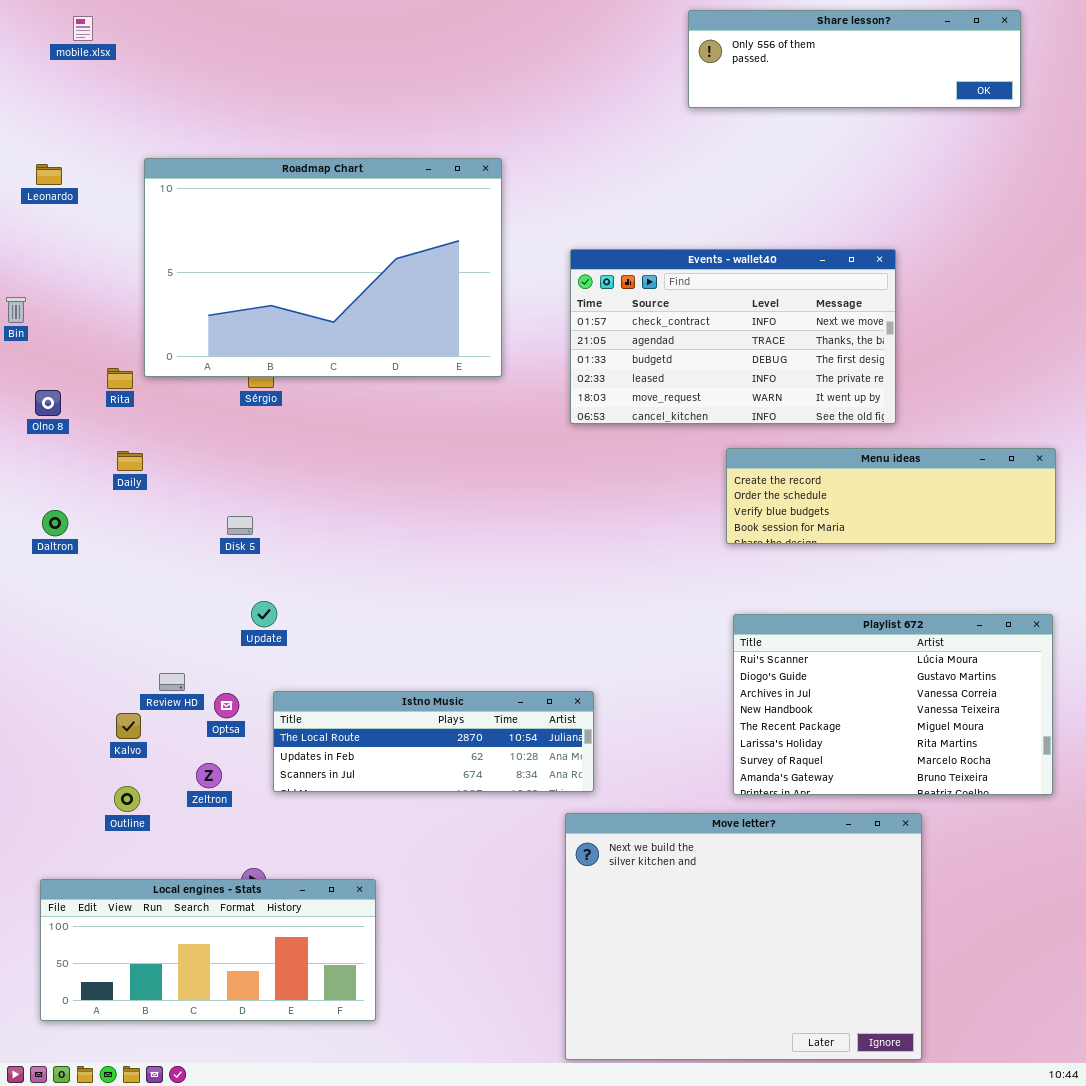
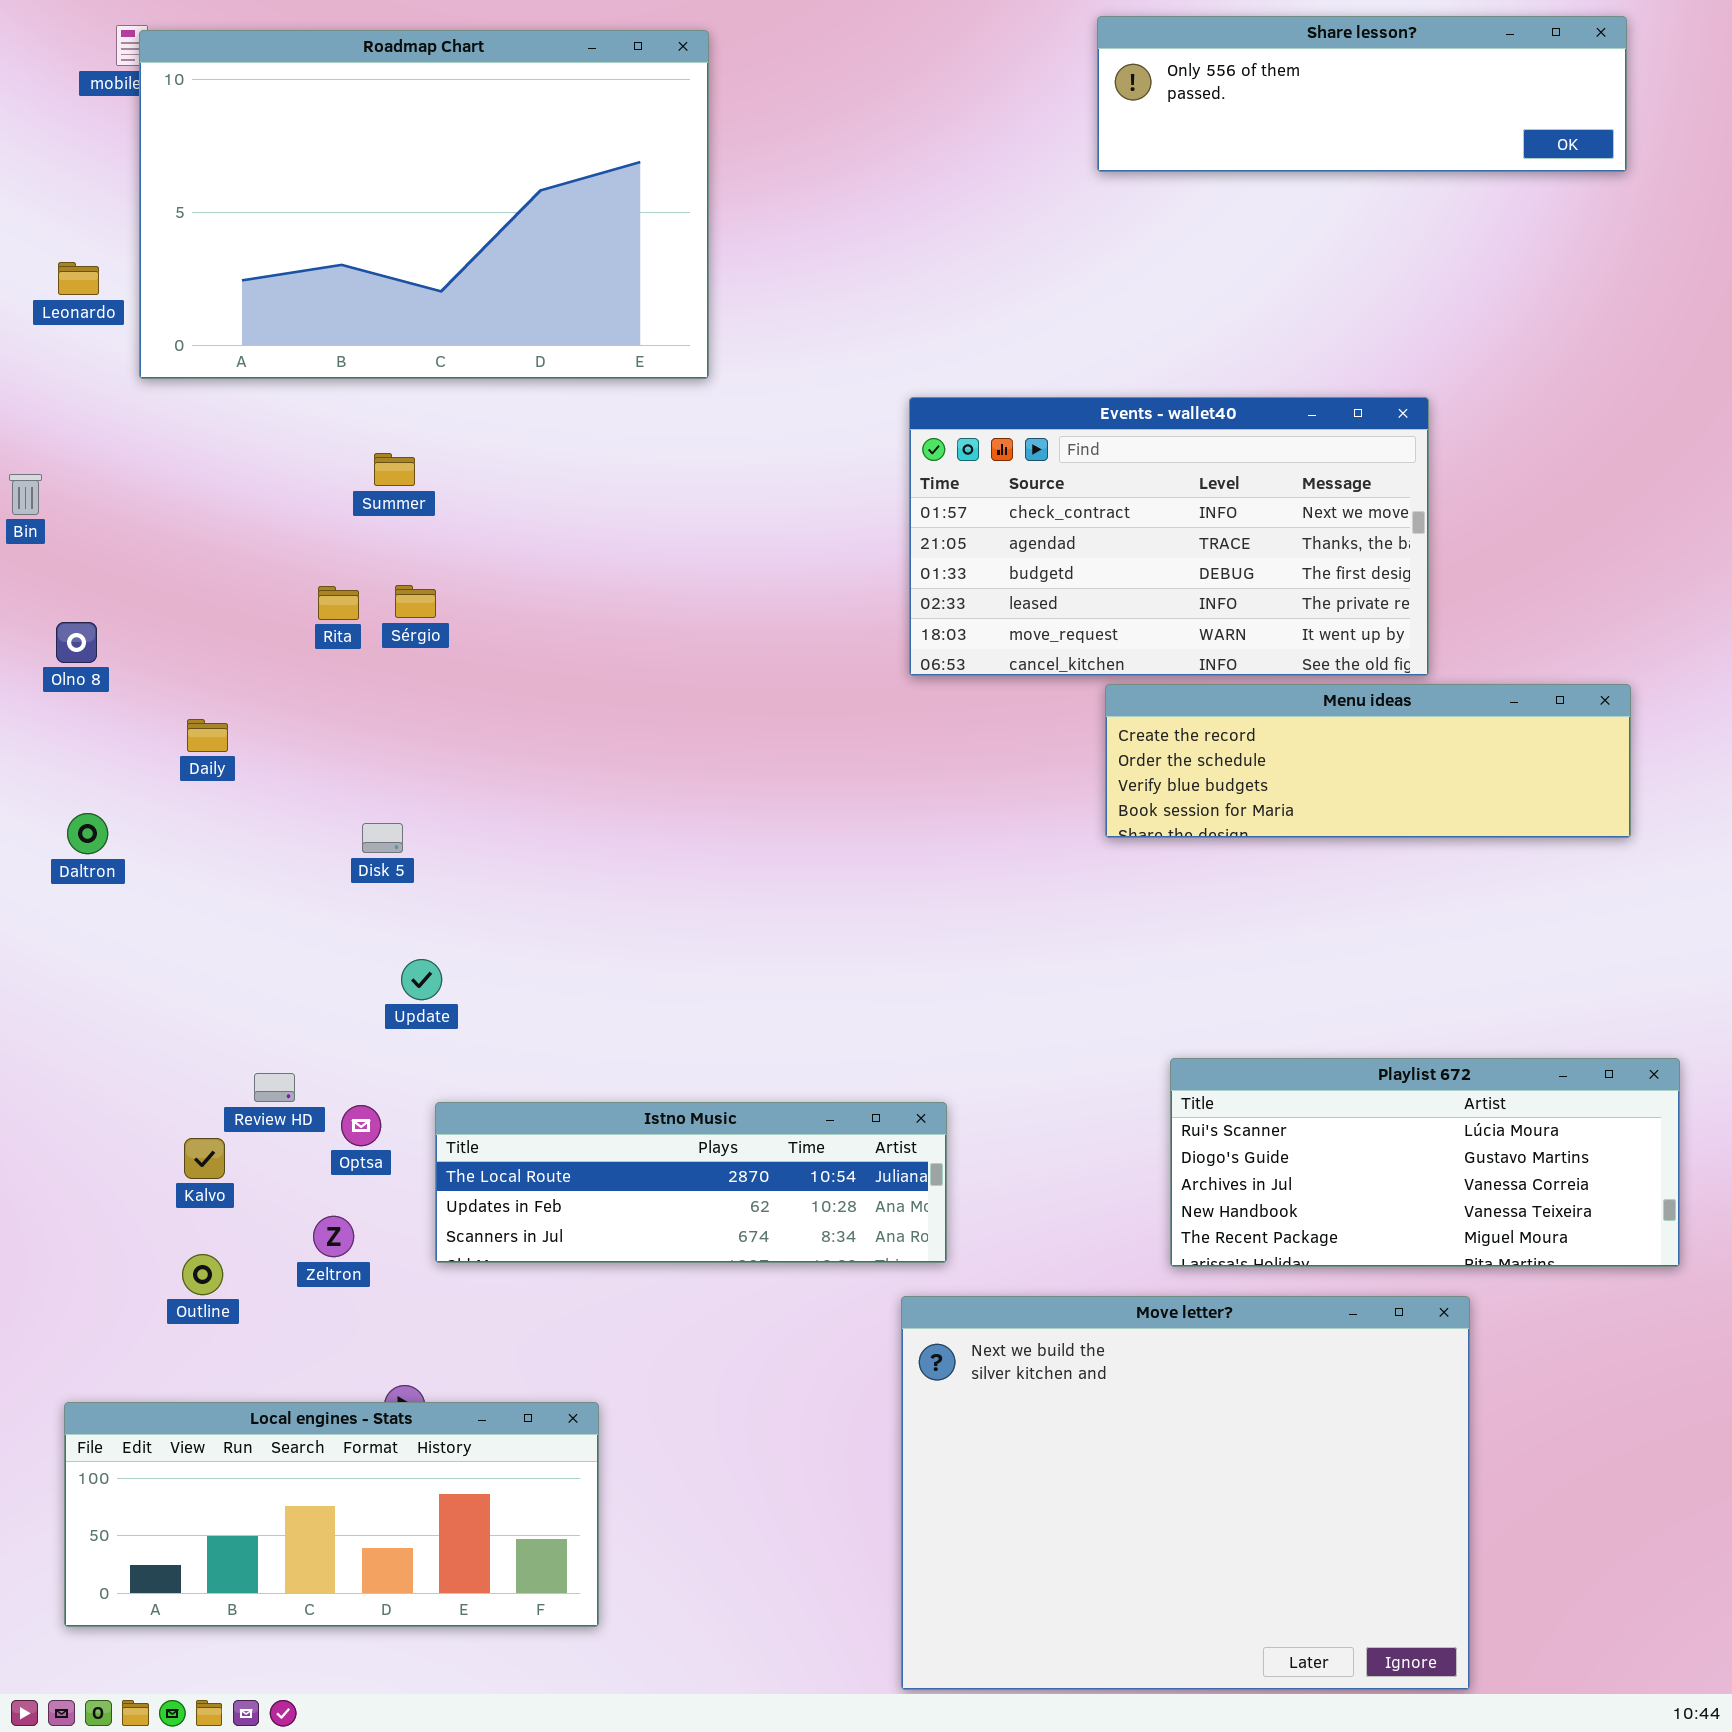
Roadmap Chart: [144,158,502,377] -> [139,30,709,379], moved
Rita: [107,368,133,389] -> [318,586,359,620], moved
Menu ideas: [726,448,1056,544] -> [1105,684,1631,838], moved
Playlist 672: [733,614,1053,795] -> [1170,1058,1680,1267], resized

